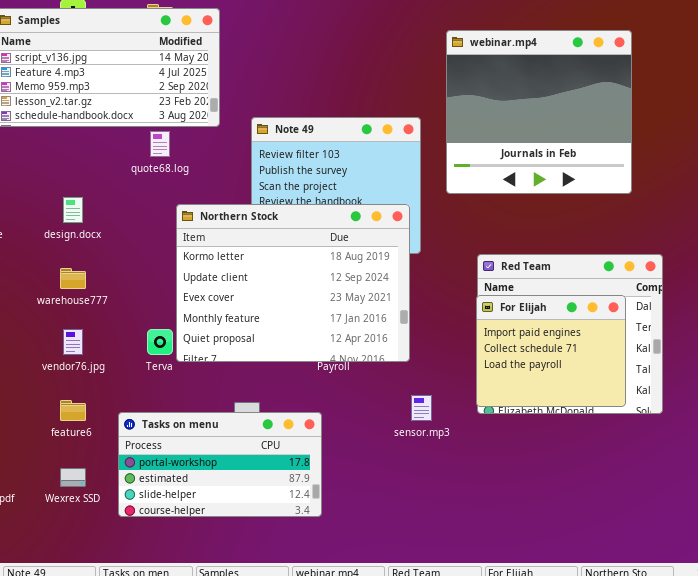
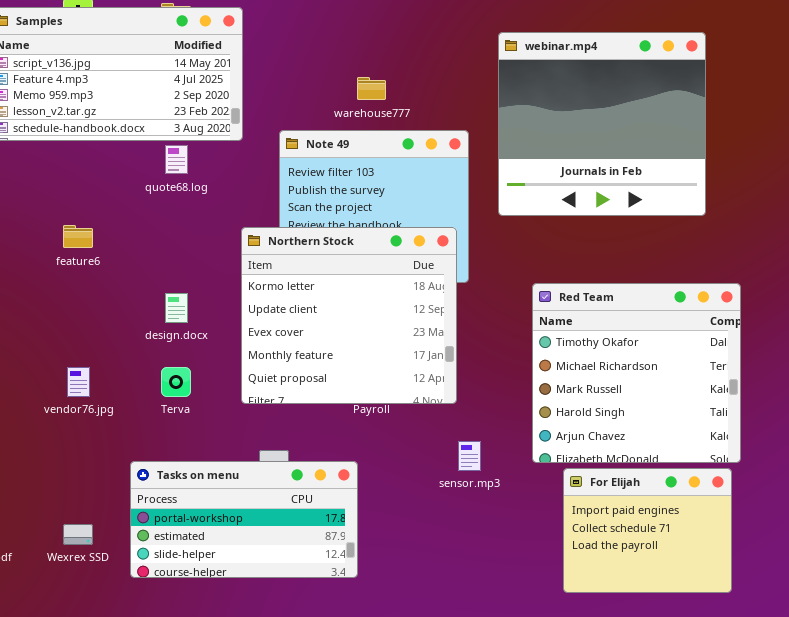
design.docx: [63,197,83,223] -> [165,293,188,323], moved
Northern Stock: [176,204,410,362] -> [241,227,457,404], resized
warehouse777: [60,268,86,289] -> [357,77,386,100], moved
For Elijah: [476,295,626,407] -> [563,468,732,593], moved
feature6: [60,400,86,421] -> [63,225,93,248], moved

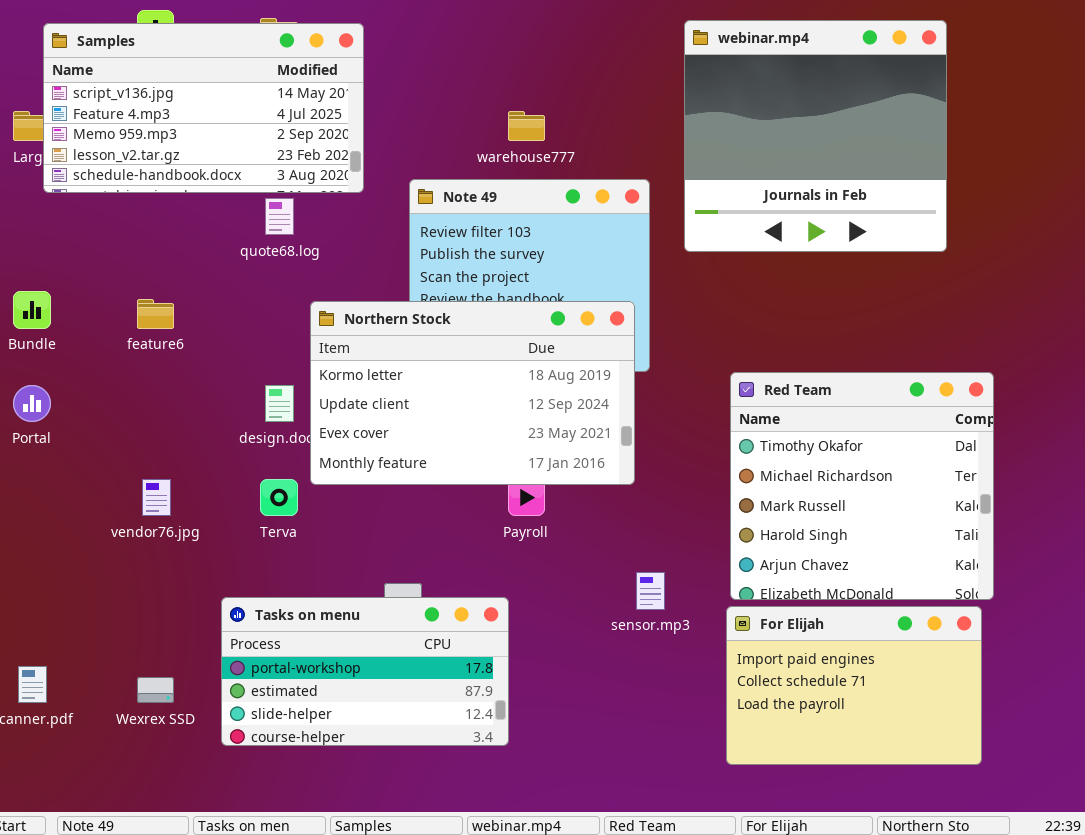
webinar.mp4: [498,32,706,216] -> [684,20,947,252], moved
Northern Stock: [241,227,457,404] -> [310,301,635,485], resized
For Elijah: [563,468,732,593] -> [726,606,982,765], resized

